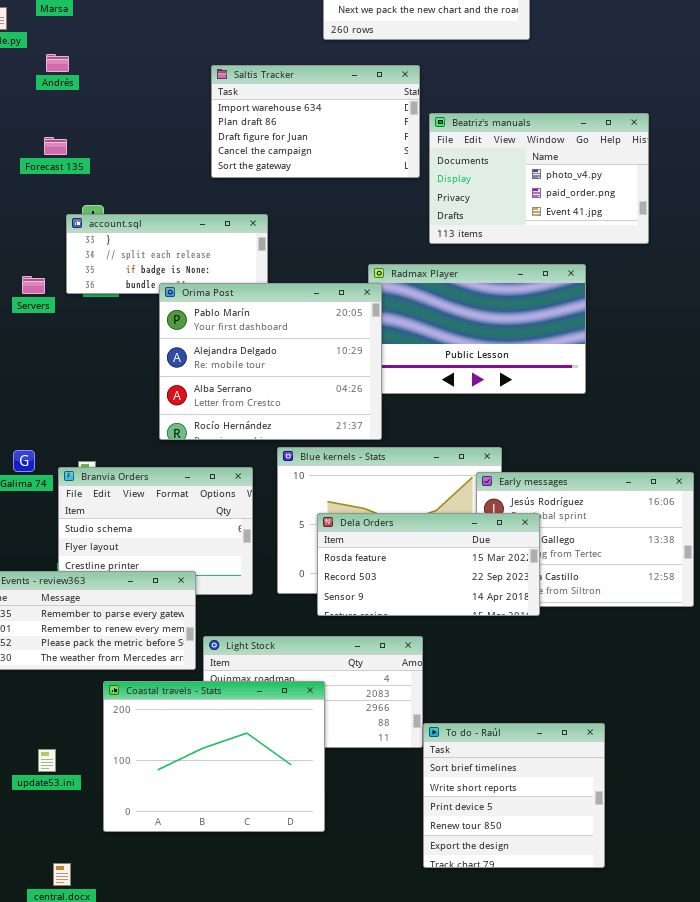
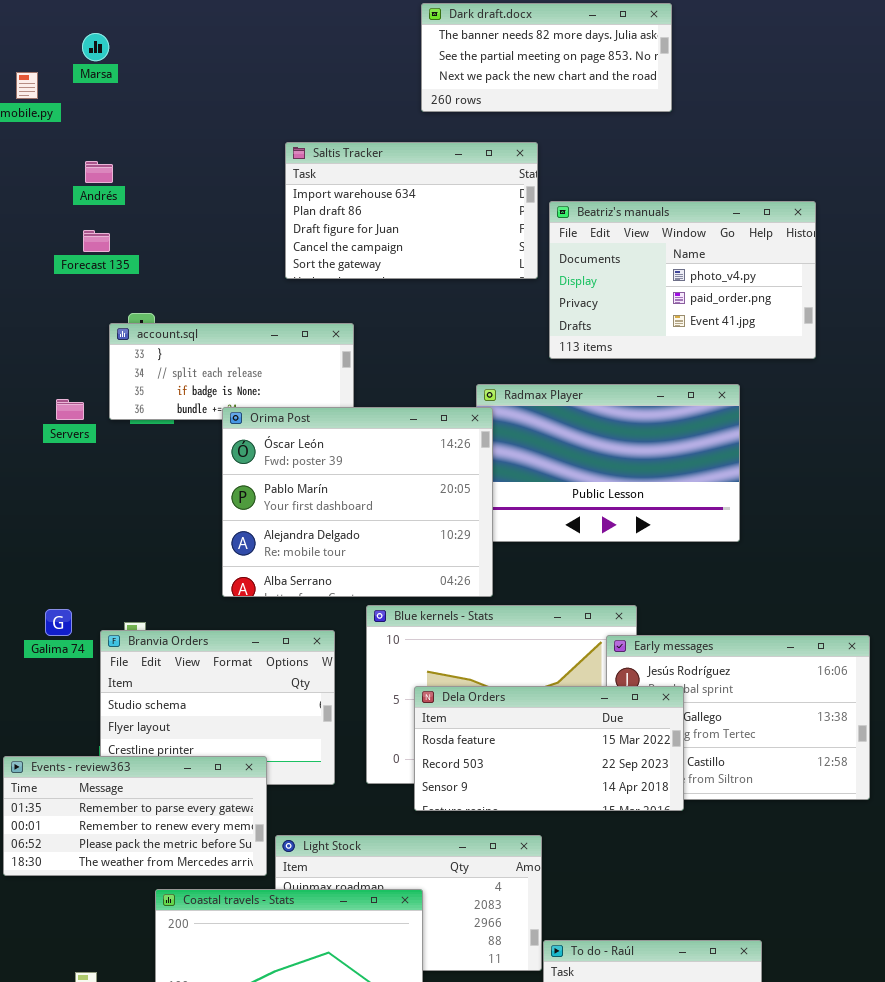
Andrés: [46,54,69,72] -> [85,161,113,183], moved
Orima Post: [159,283,382,440] -> [222,407,493,597], scrolled up 1 row

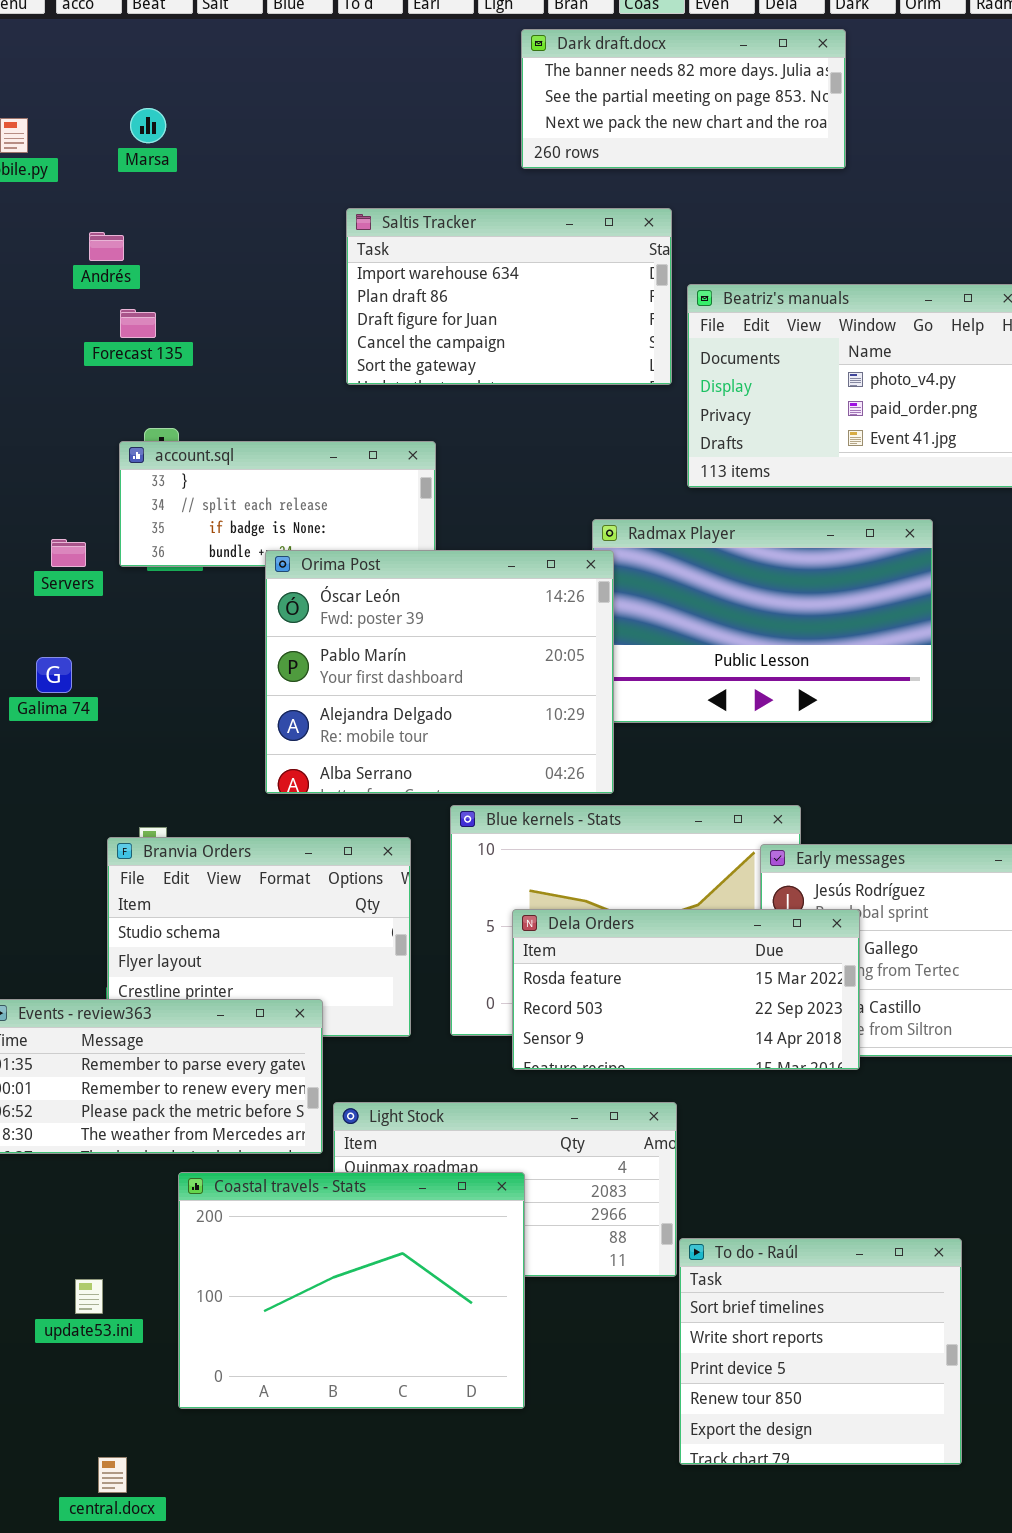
Marsa: [82,33,109,61] -> [130,108,166,143], moved
Forecast 135: [83,230,110,252] -> [120,309,156,338], moved
Galima 74: [45,609,72,636] -> [36,657,72,693], moved

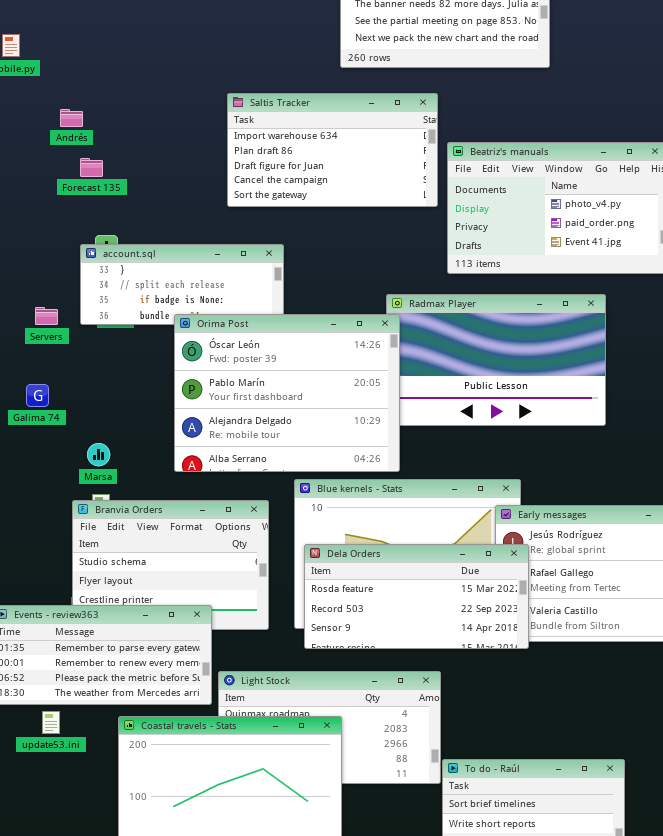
Marsa: [130,108,166,143] -> [87,443,110,466], moved
Dela Orders: [512,909,860,1070] -> [304,544,529,649], moved
update53.ini: [75,1279,103,1314] -> [42,711,60,734], moved

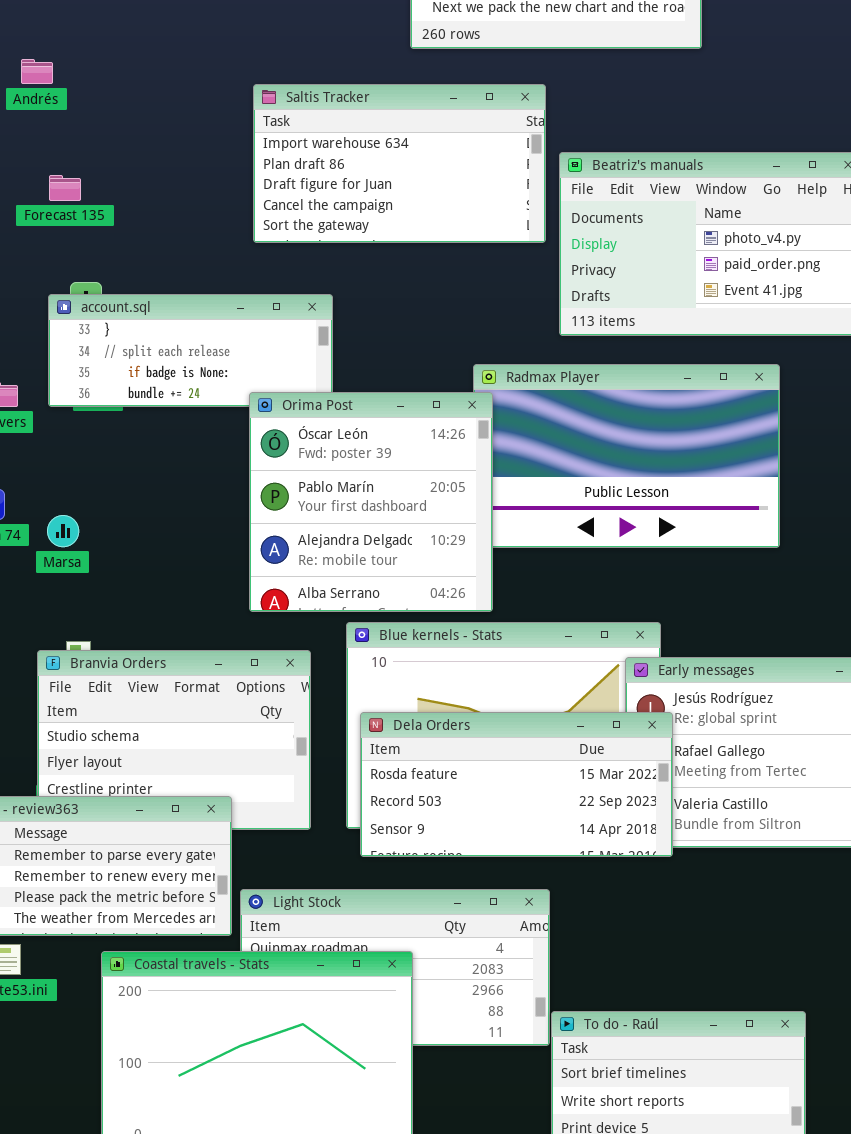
Andrés: [60,109,83,127] -> [21,59,53,84], moved
Orima Post: [174,314,400,472] -> [249,392,493,612], resized
Marsa: [87,443,110,466] -> [47,515,79,547], moved

